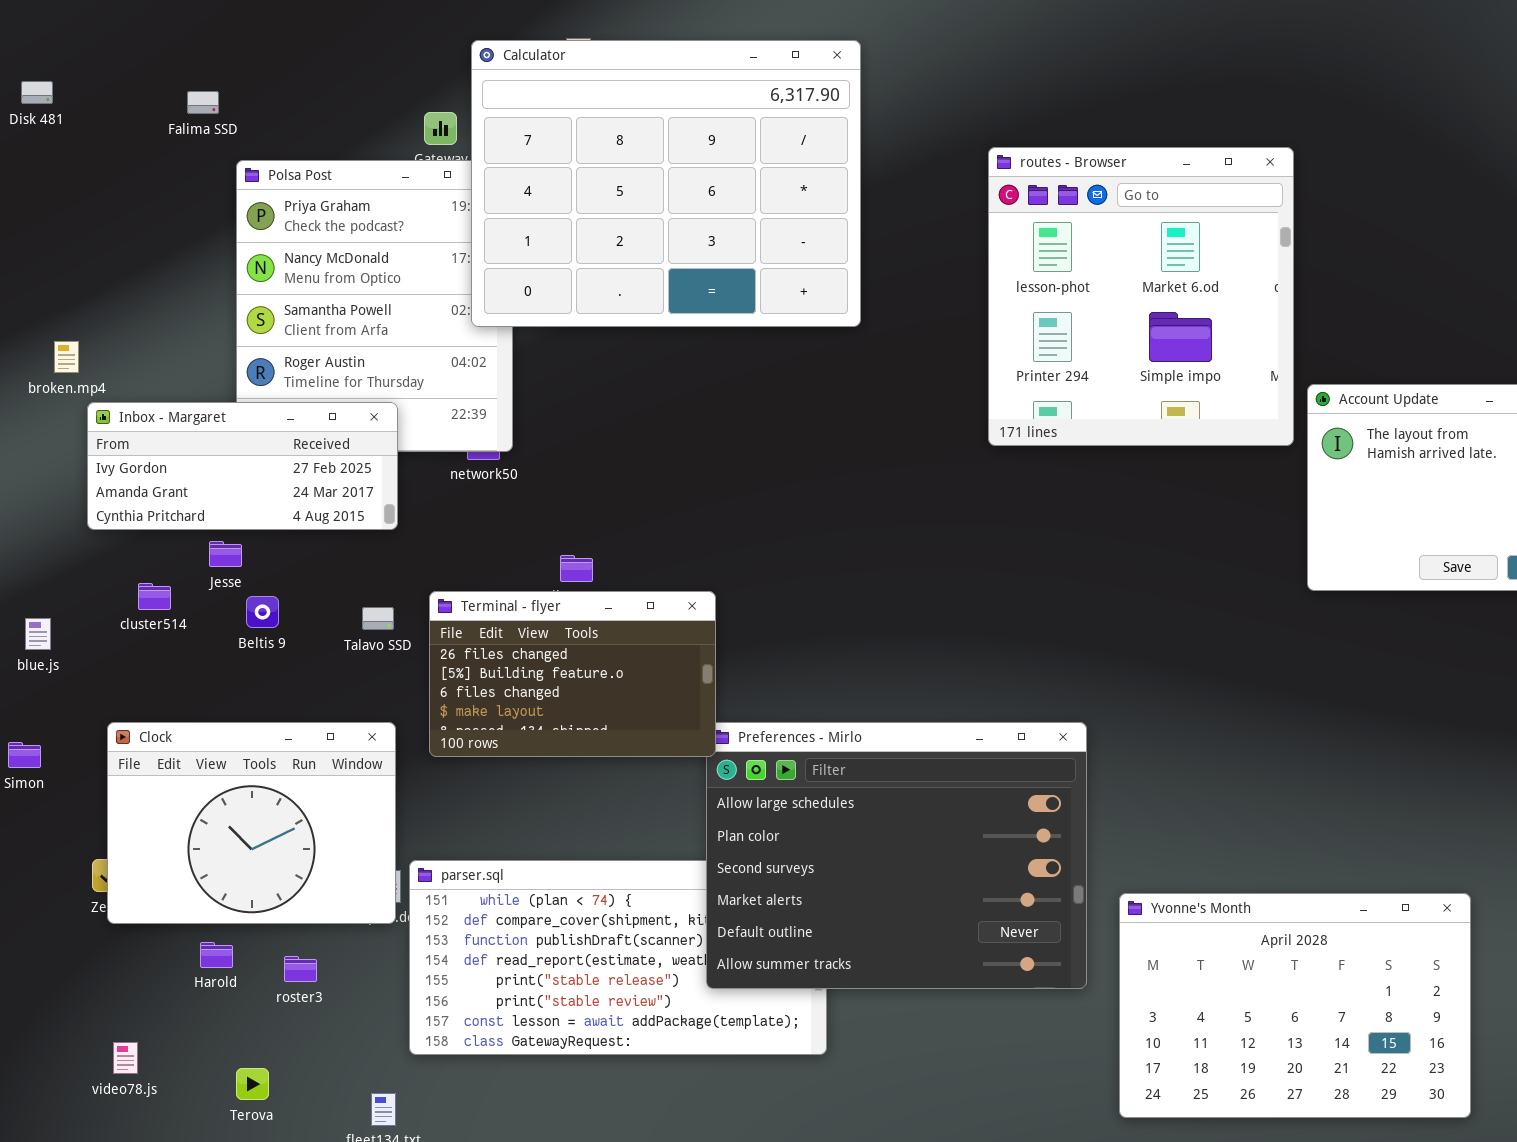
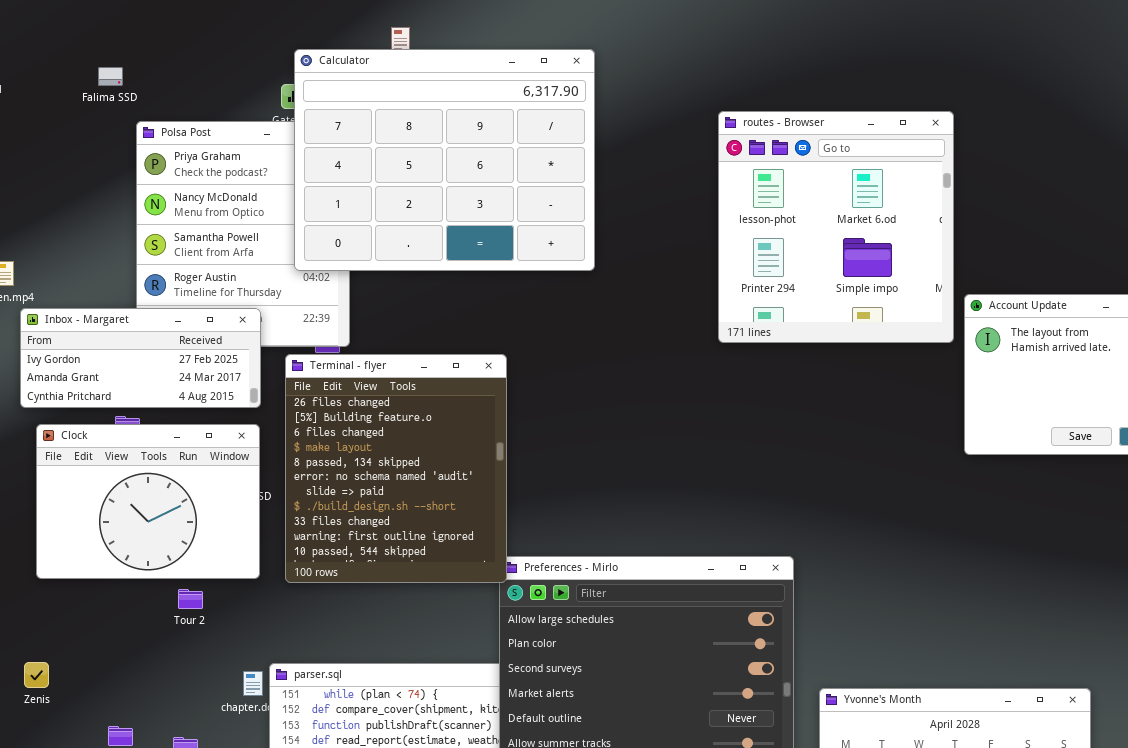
Calculator: [471,40,861,327] -> [294,49,595,271], moved
Terminal - flyer: [429,591,716,757] -> [285,354,507,583], resized
Clock: [107,722,396,924] -> [36,424,260,579], moved

